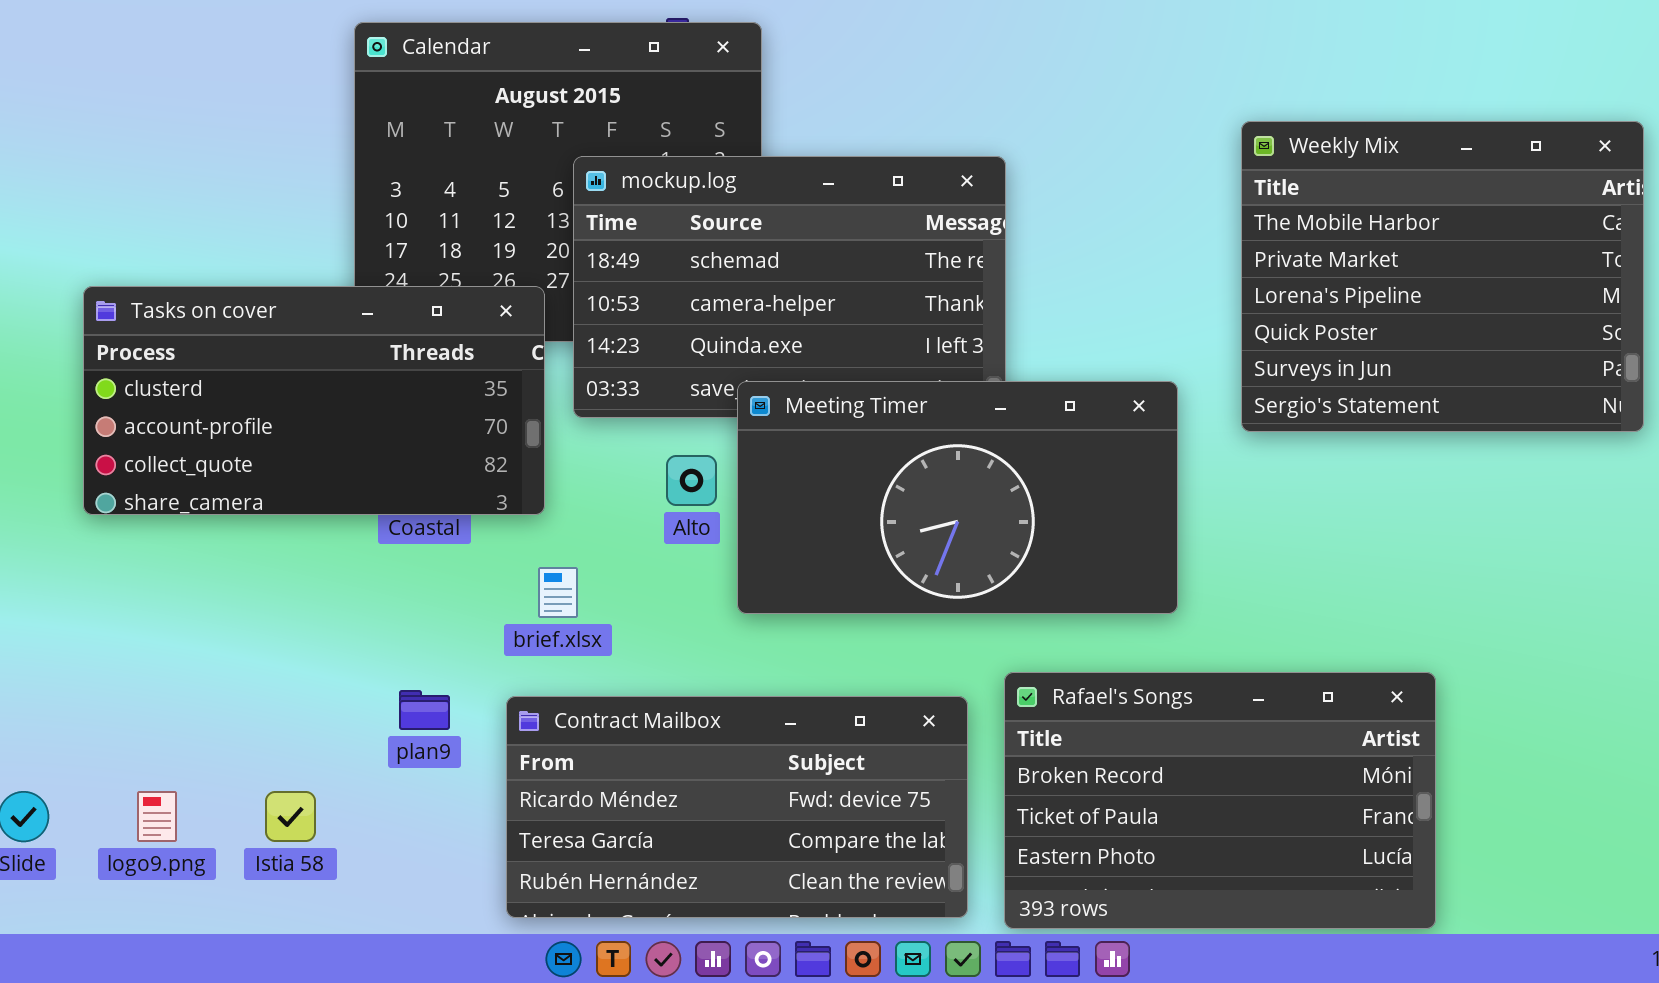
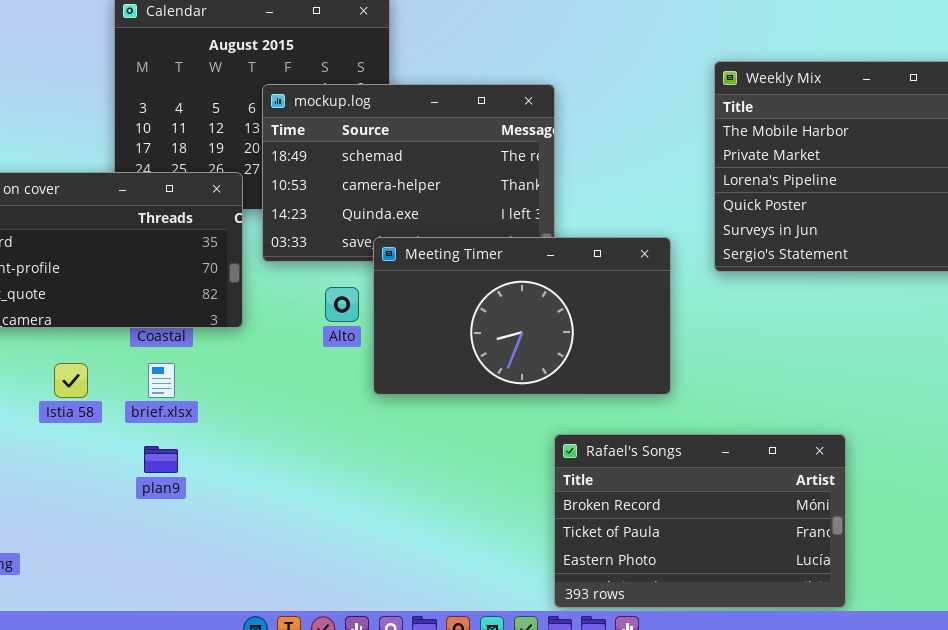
brief.xlsx: [538,567,578,618] -> [148,363,175,398], moved
Contract Mailbox: [506,696,968,918] -> none, closed
Istia 58: [265,791,316,842] -> [54,363,88,398], moved

